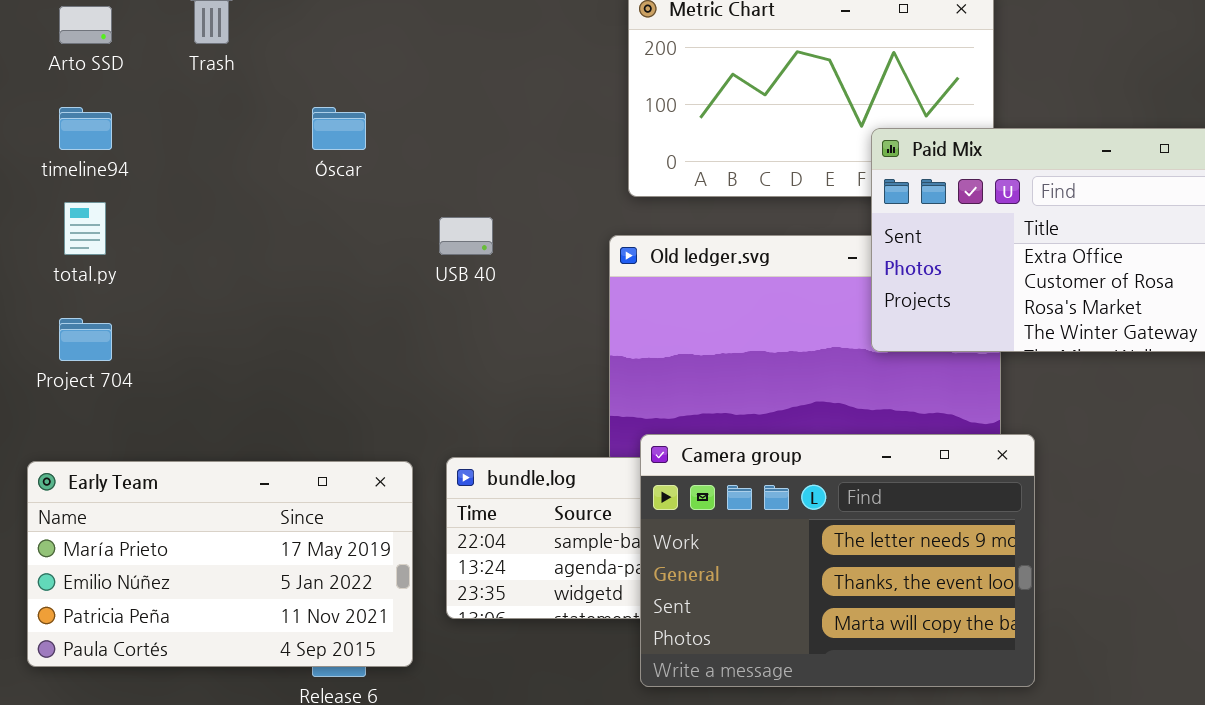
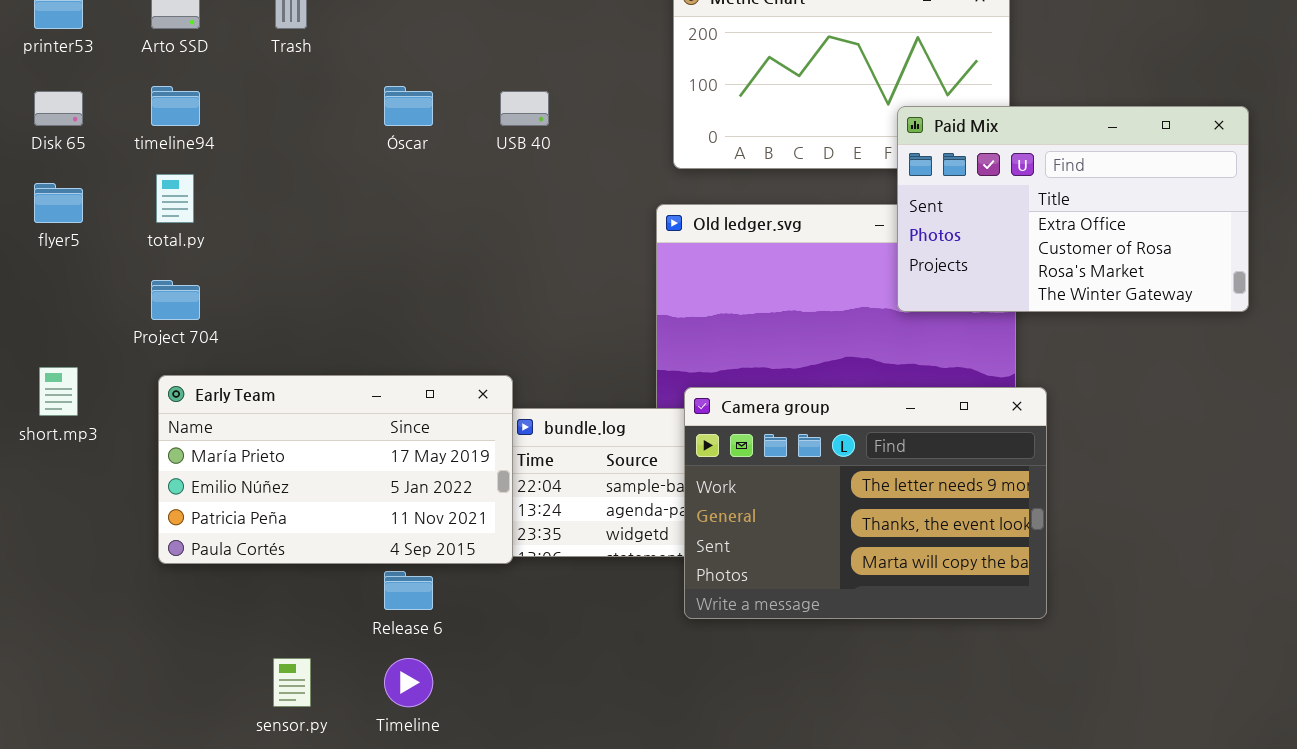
USB 40: [439,217,493,255] -> [500,91,549,126], moved
Early Team: [27,461,413,667] -> [158,375,513,564], moved

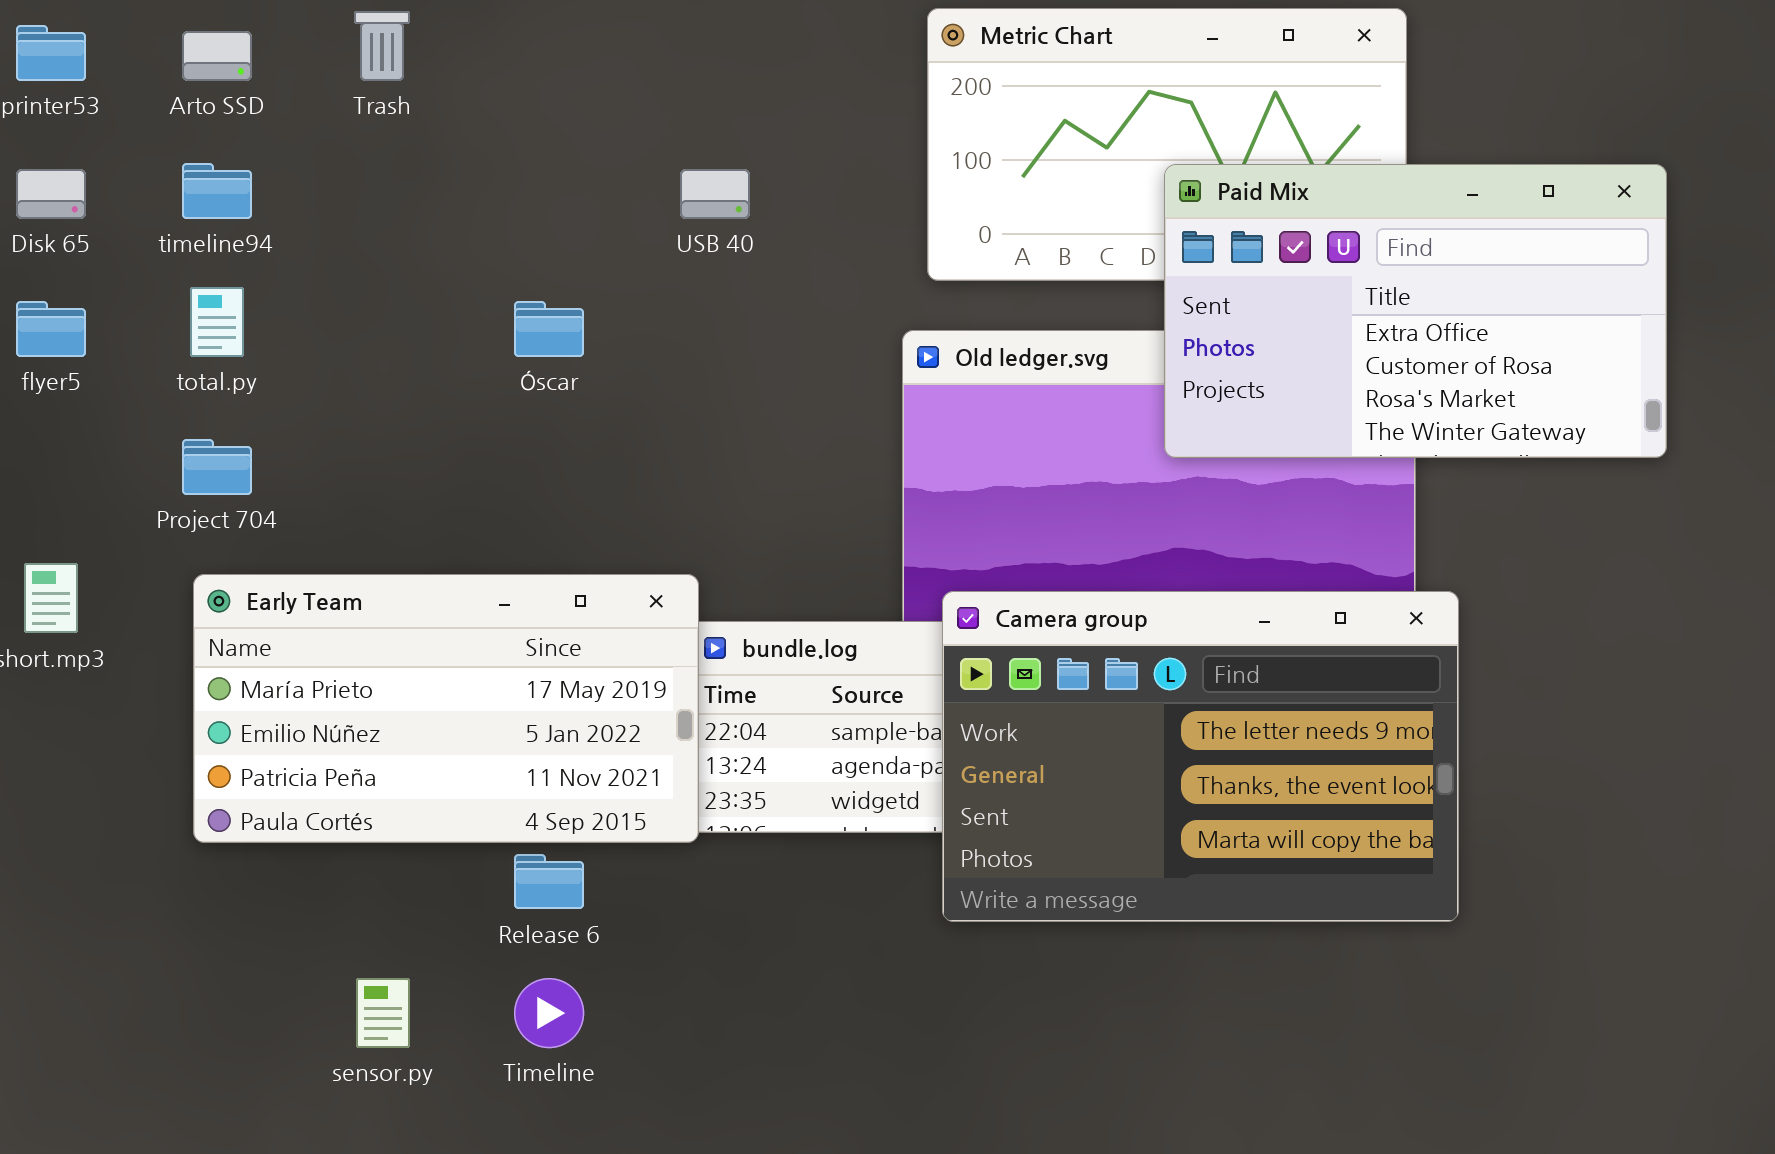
Óscar: [384,86,433,126] -> [514,301,584,357], moved
Paid Mix: [897,106,1249,312] -> [1164,164,1667,458], moved

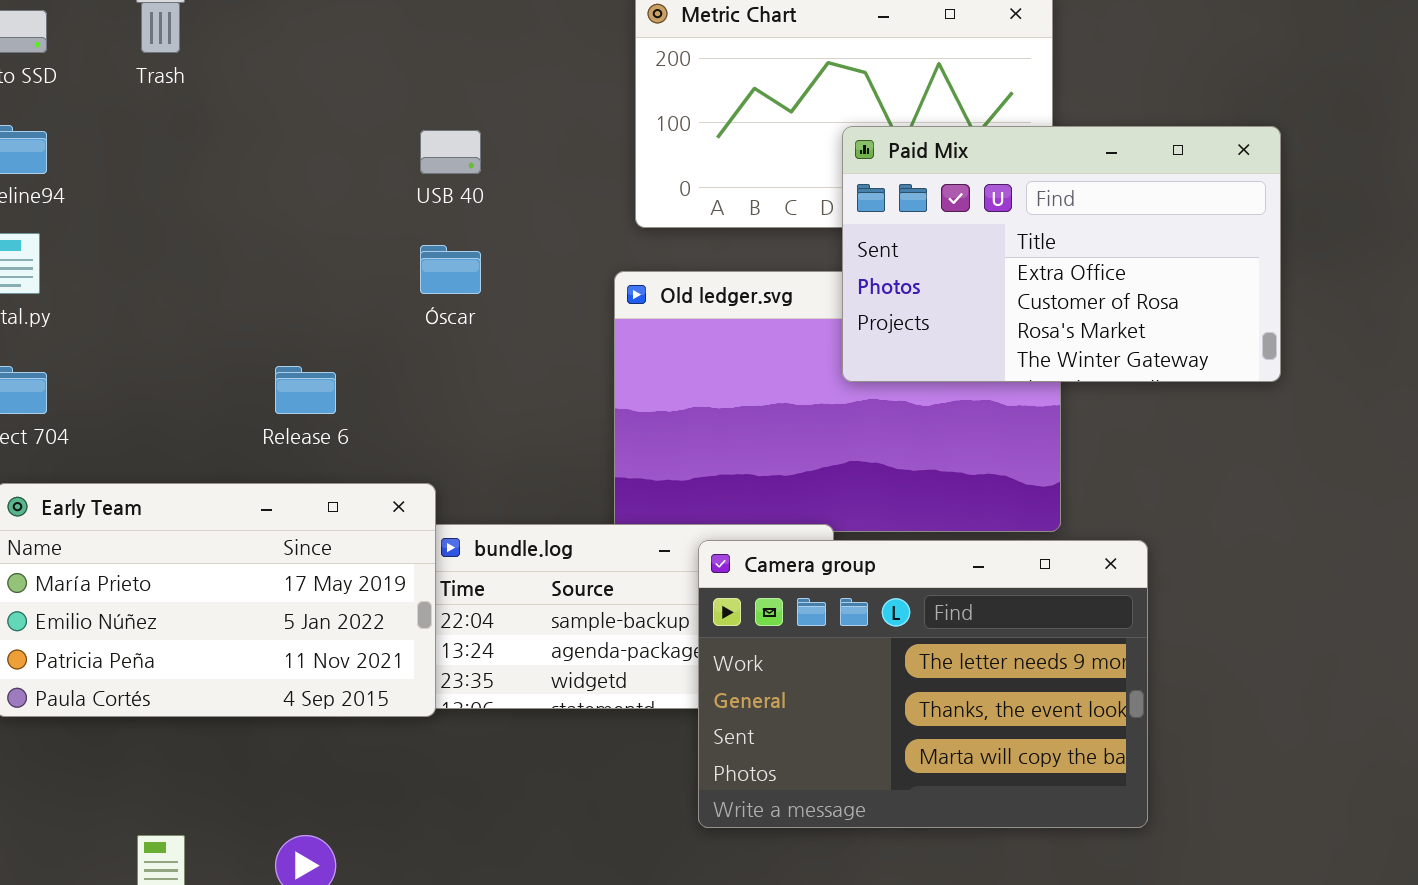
Óscar: [514,301,584,357] -> [420,245,481,294], moved
Camera group: [942,591,1459,922] -> [698,540,1148,828], moved
Release 6: [514,854,584,909] -> [275,366,336,414], moved

